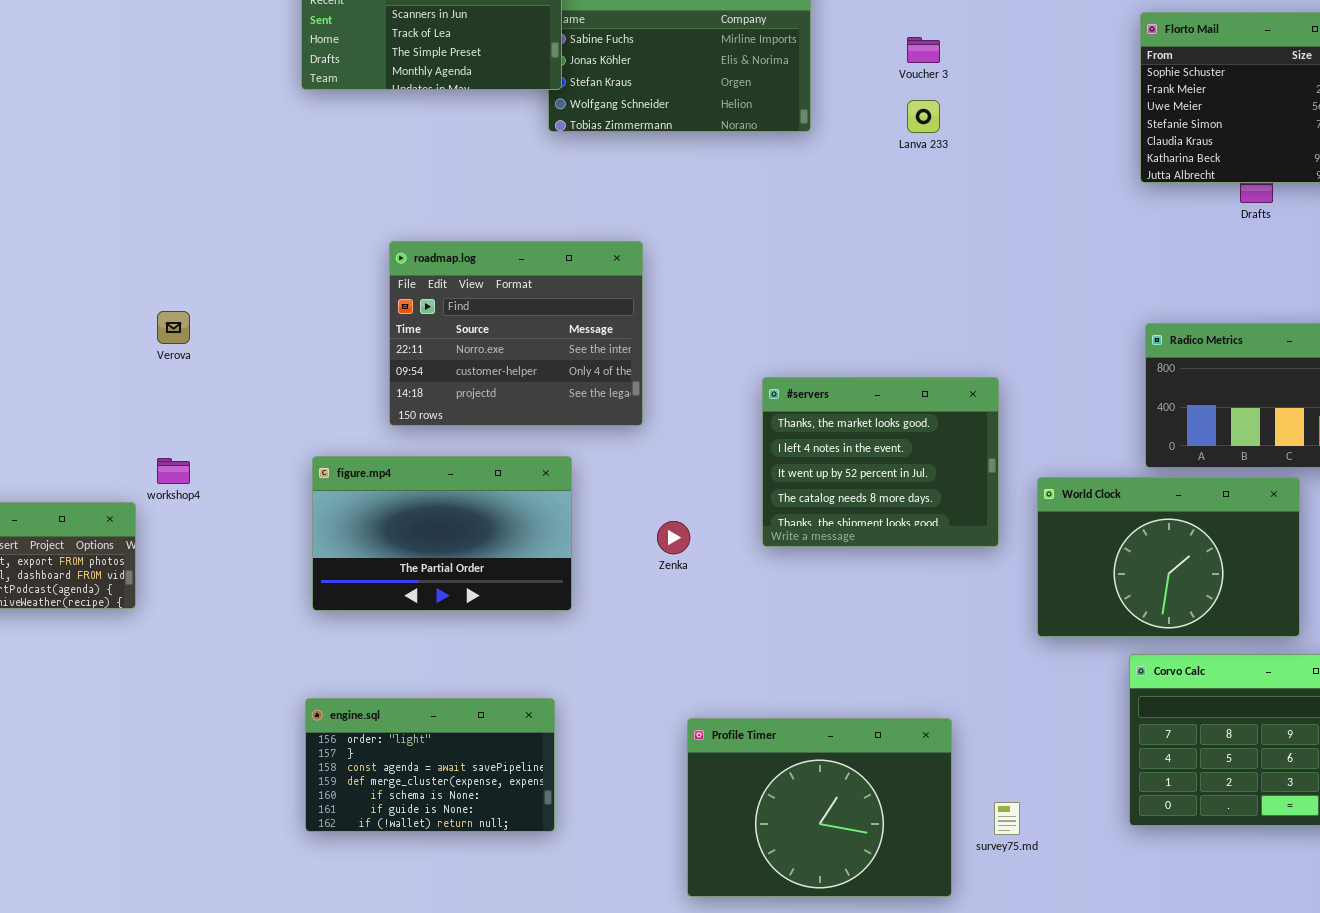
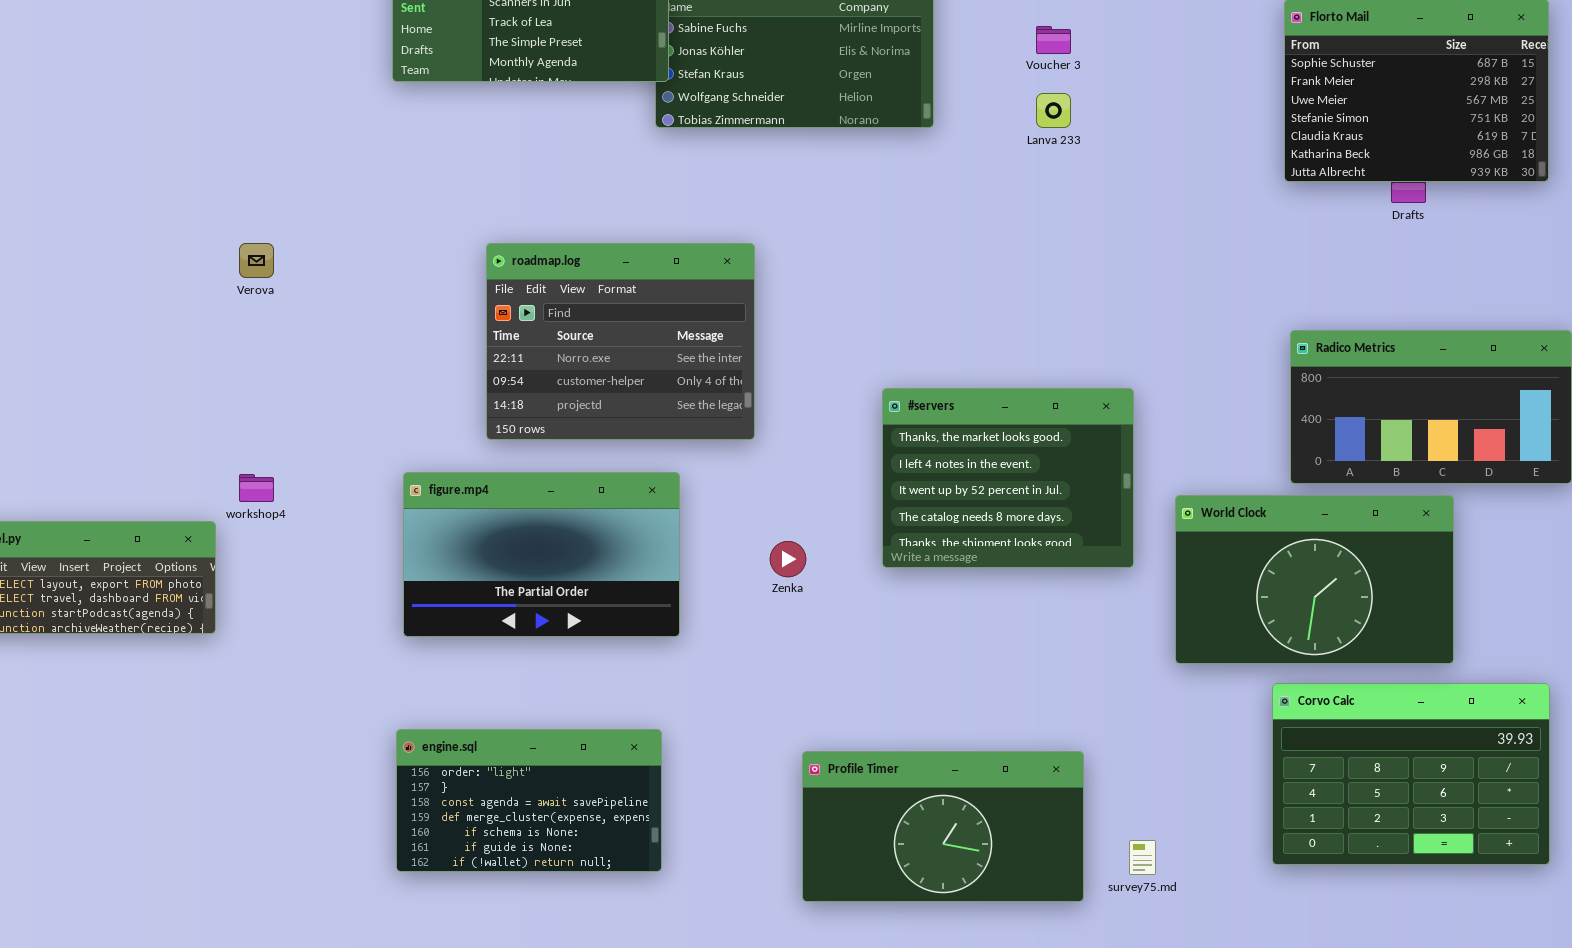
Verova: [157,311,190,344] -> [239,243,274,278], moved
Profile Timer: [687,718,952,897] -> [802,751,1084,902], resized

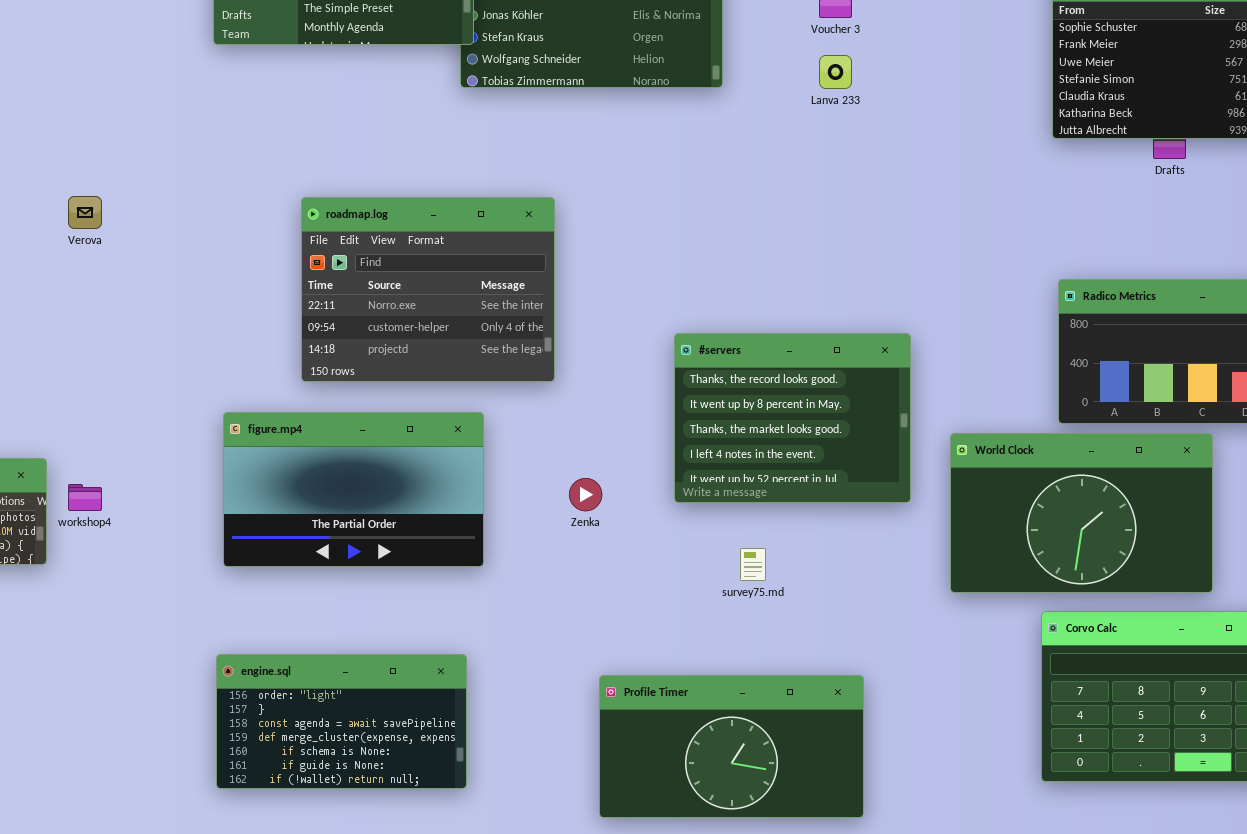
#servers: [882,388,1134,568] -> [674,333,911,503], scrolled up 2 rows
workshop4: [239,474,274,502] -> [68,484,102,511], moved
survey75.md: [1129,840,1156,875] -> [740,548,766,581], moved

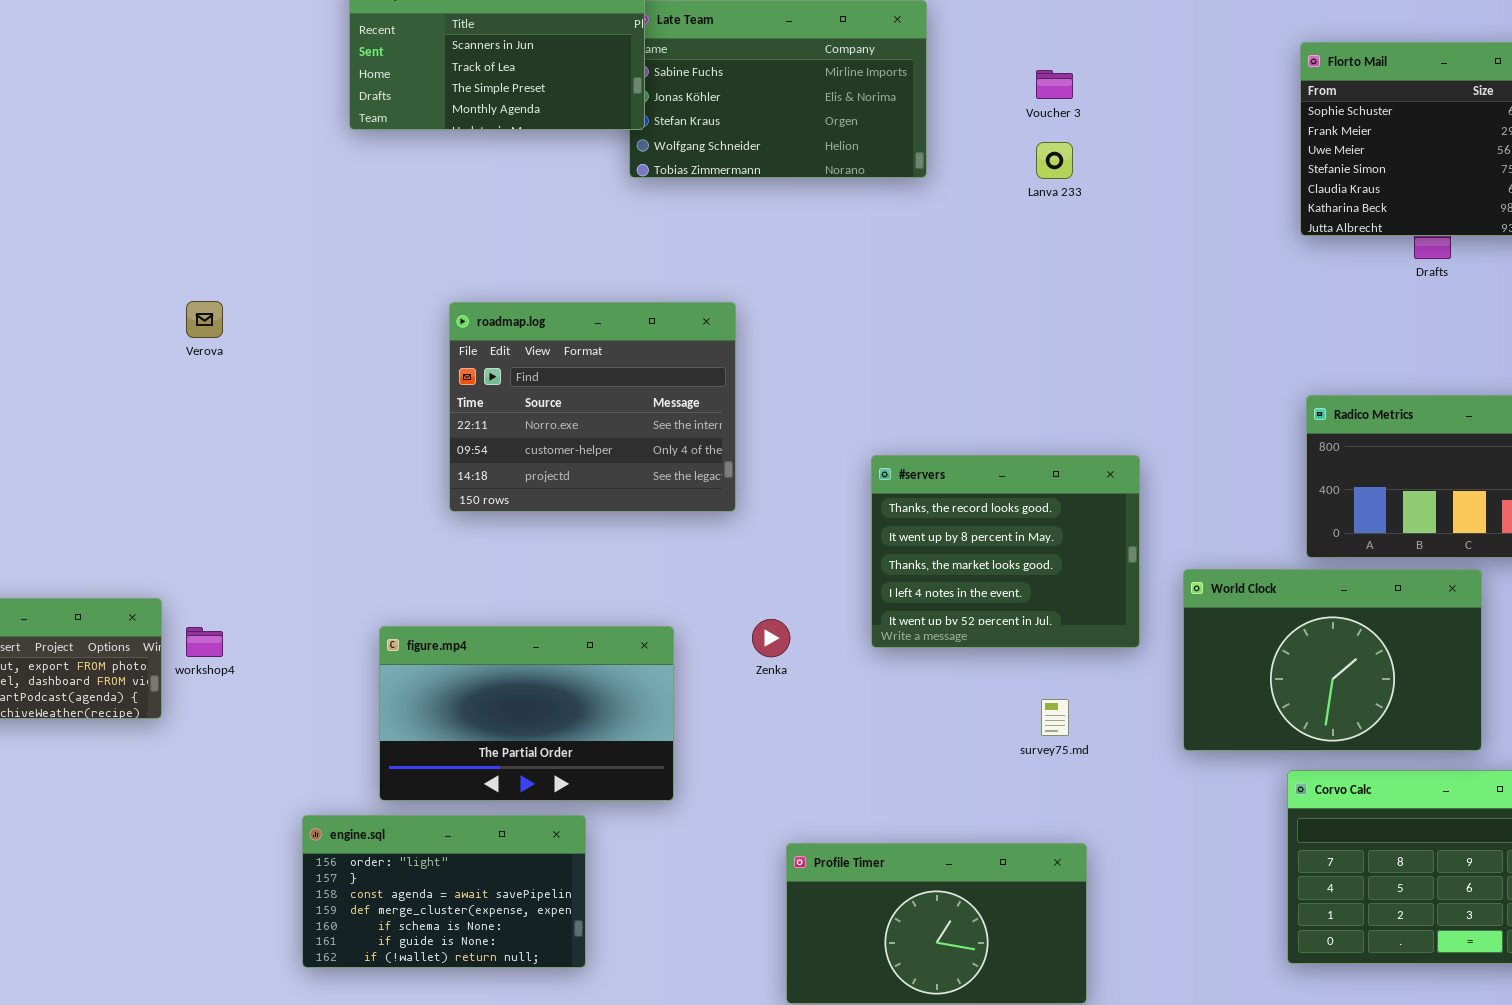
figure.mp4: [223,412,484,567] -> [379,626,674,801], moved
survey75.md: [740,548,766,581] -> [1041,699,1069,736], moved
engine.sql: [216,654,467,789] -> [302,815,586,968], moved

